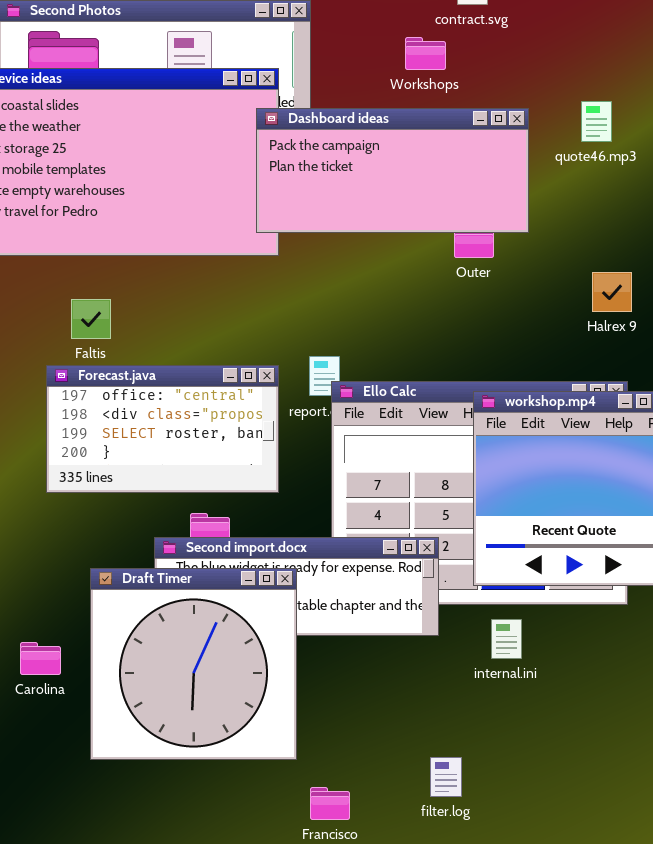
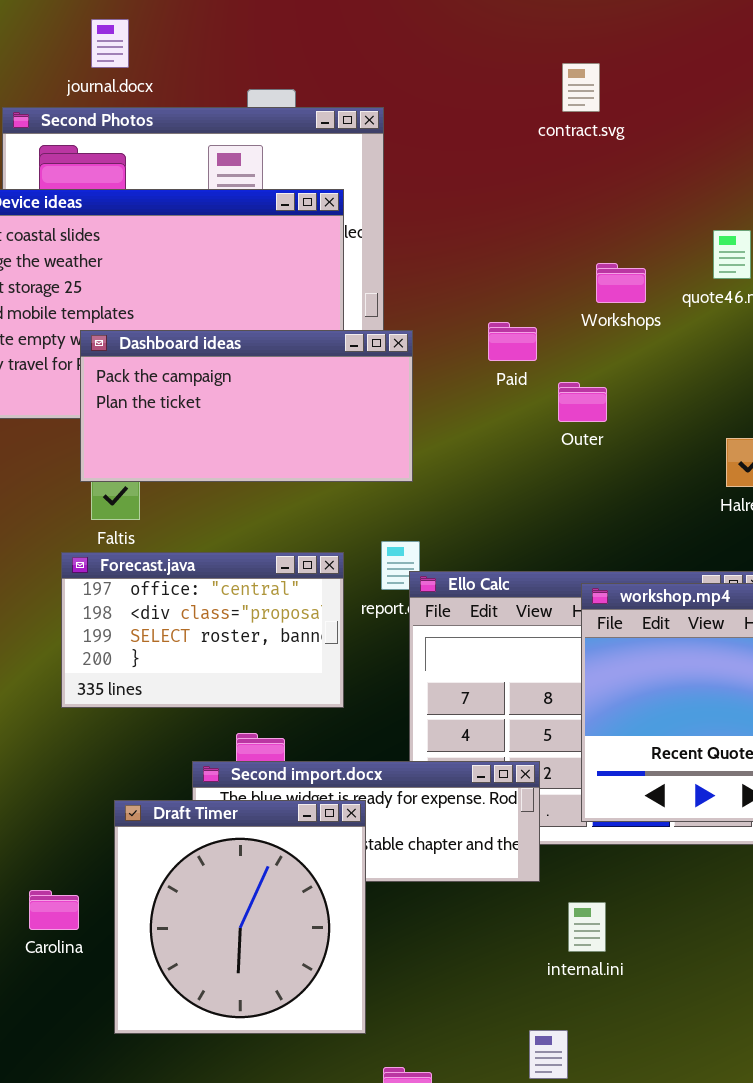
Workshops: [405,37,446,70] -> [596,263,646,303], moved
Dashboard ideas: [256,108,529,233] -> [80,330,413,482], moved
internal.ini: [491,619,522,659] -> [568,902,606,952], moved

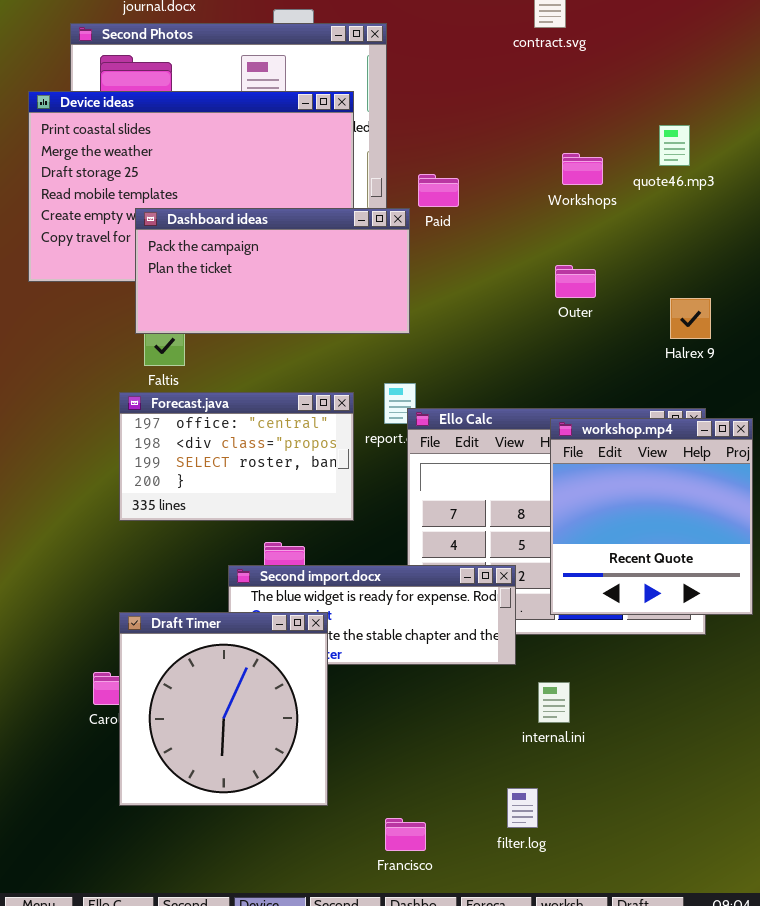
Paid: [488,322,537,361] -> [418,174,459,207], moved
Outer: [558,382,607,422] -> [555,265,596,298], moved
Draft Timer: [114,800,366,1034] -> [119,612,328,806], moved

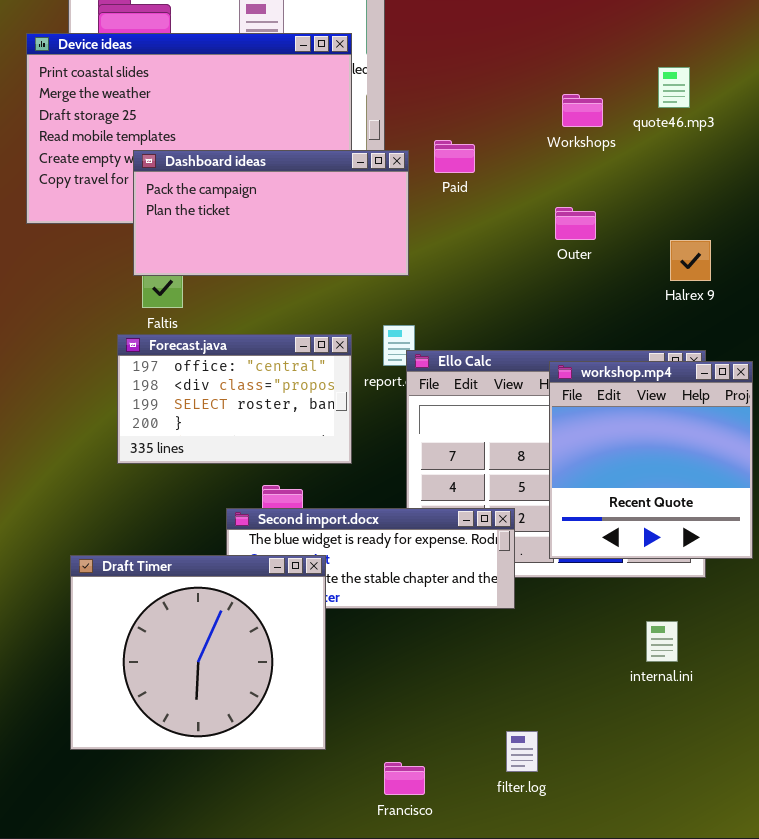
Paid: [418,174,459,207] -> [434,140,475,173], moved
Draft Timer: [119,612,328,806] -> [70,555,326,750], resized
internal.ini: [538,682,570,723] -> [646,621,678,662], moved

